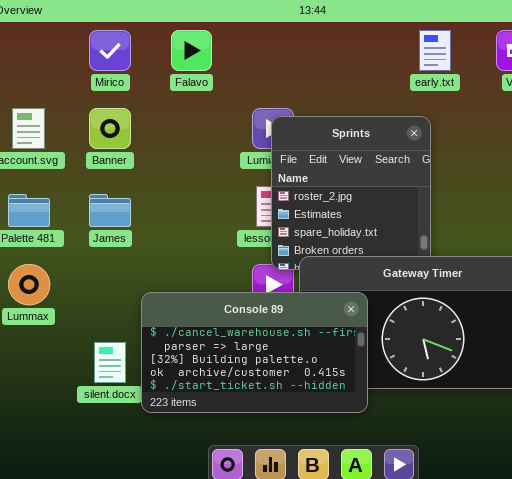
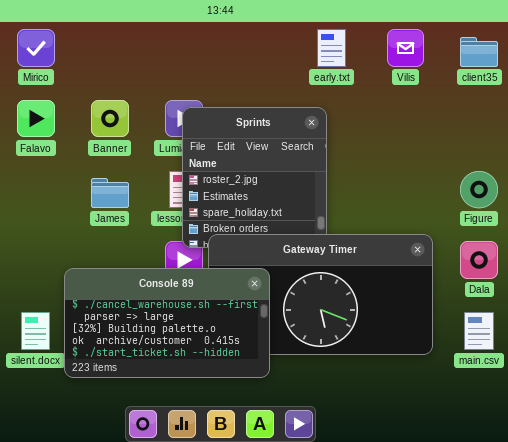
Falavo: [171,30,212,71] -> [17,100,55,137], moved
Banner: [89,108,131,149] -> [91,100,129,137], moved
James: [89,194,131,227] -> [91,178,129,208], moved

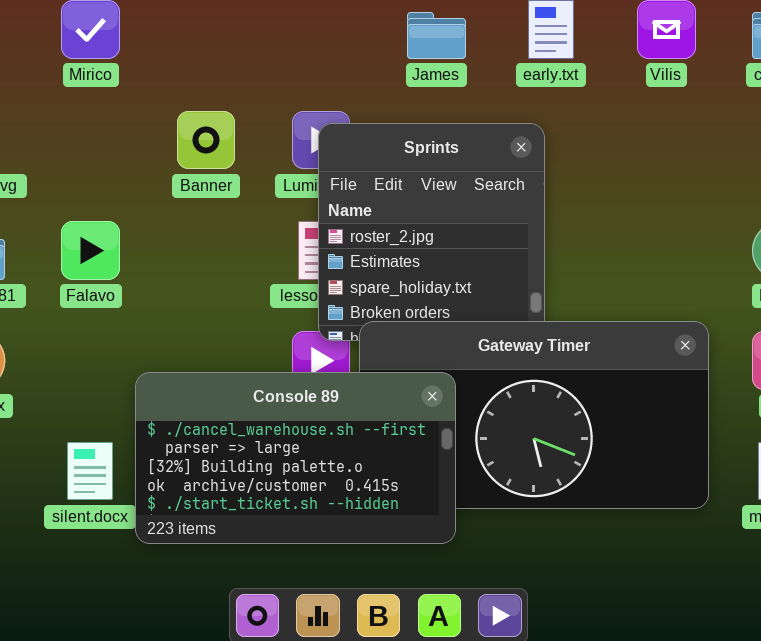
Falavo: [17,100,55,137] -> [61,221,120,280], moved
James: [91,178,129,208] -> [407,12,466,59], moved

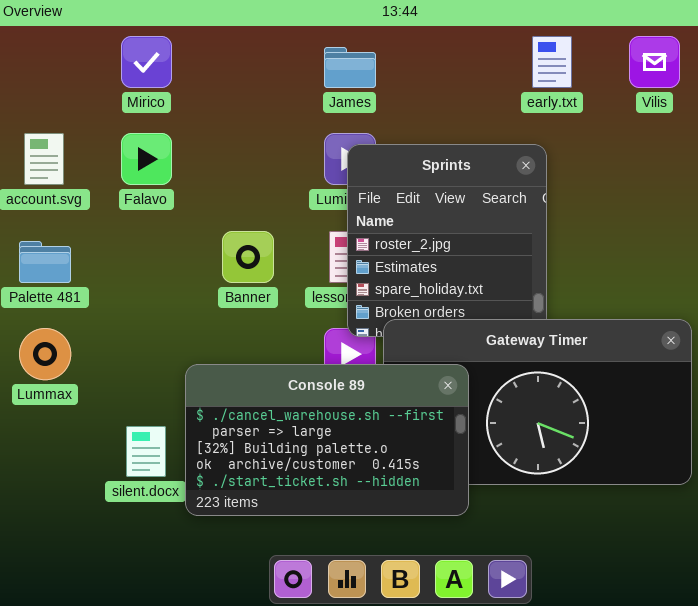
James: [407,12,466,59] -> [324,47,376,88], moved
Banner: [177,111,235,169] -> [222,231,274,283], moved
Falavo: [61,221,120,280] -> [121,133,172,185], moved

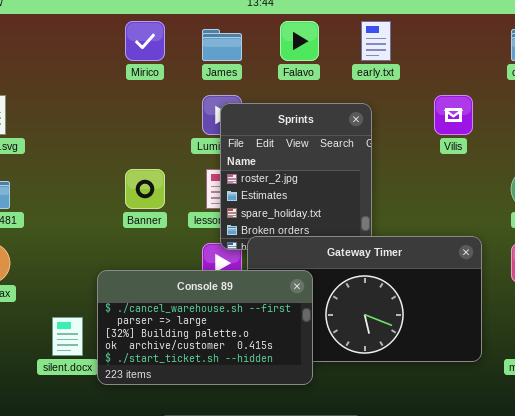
Mirico: [121,36,172,88] -> [125,21,165,61], moved
Vilis: [629,36,680,88] -> [434,95,473,135], moved
Falavo: [121,133,172,185] -> [280,21,319,61], moved

